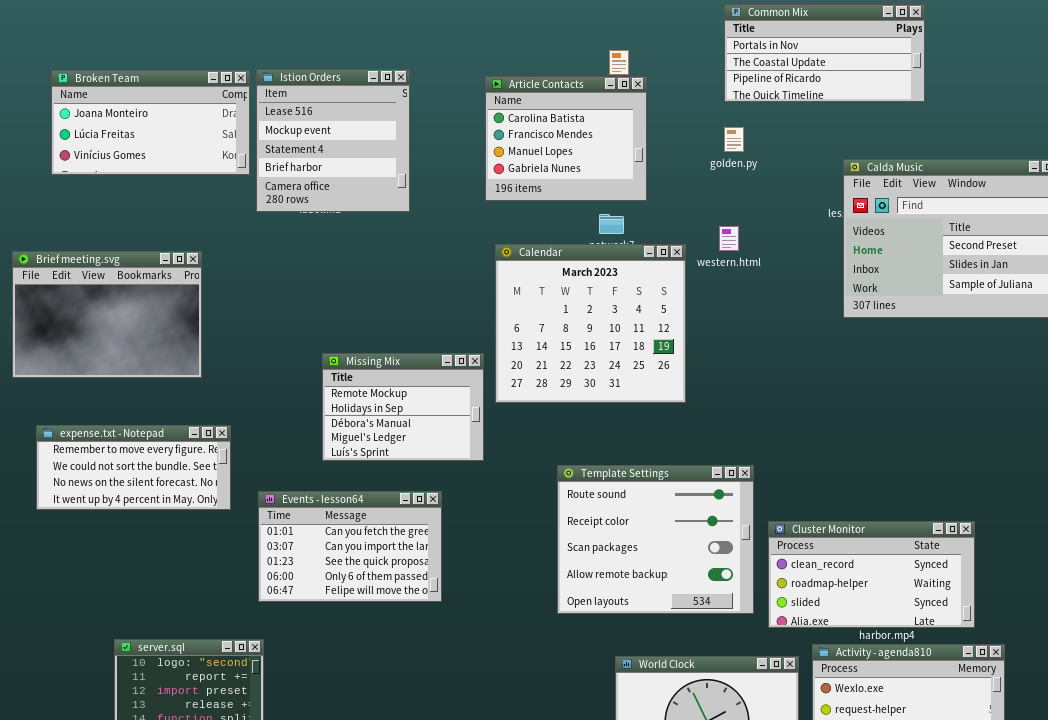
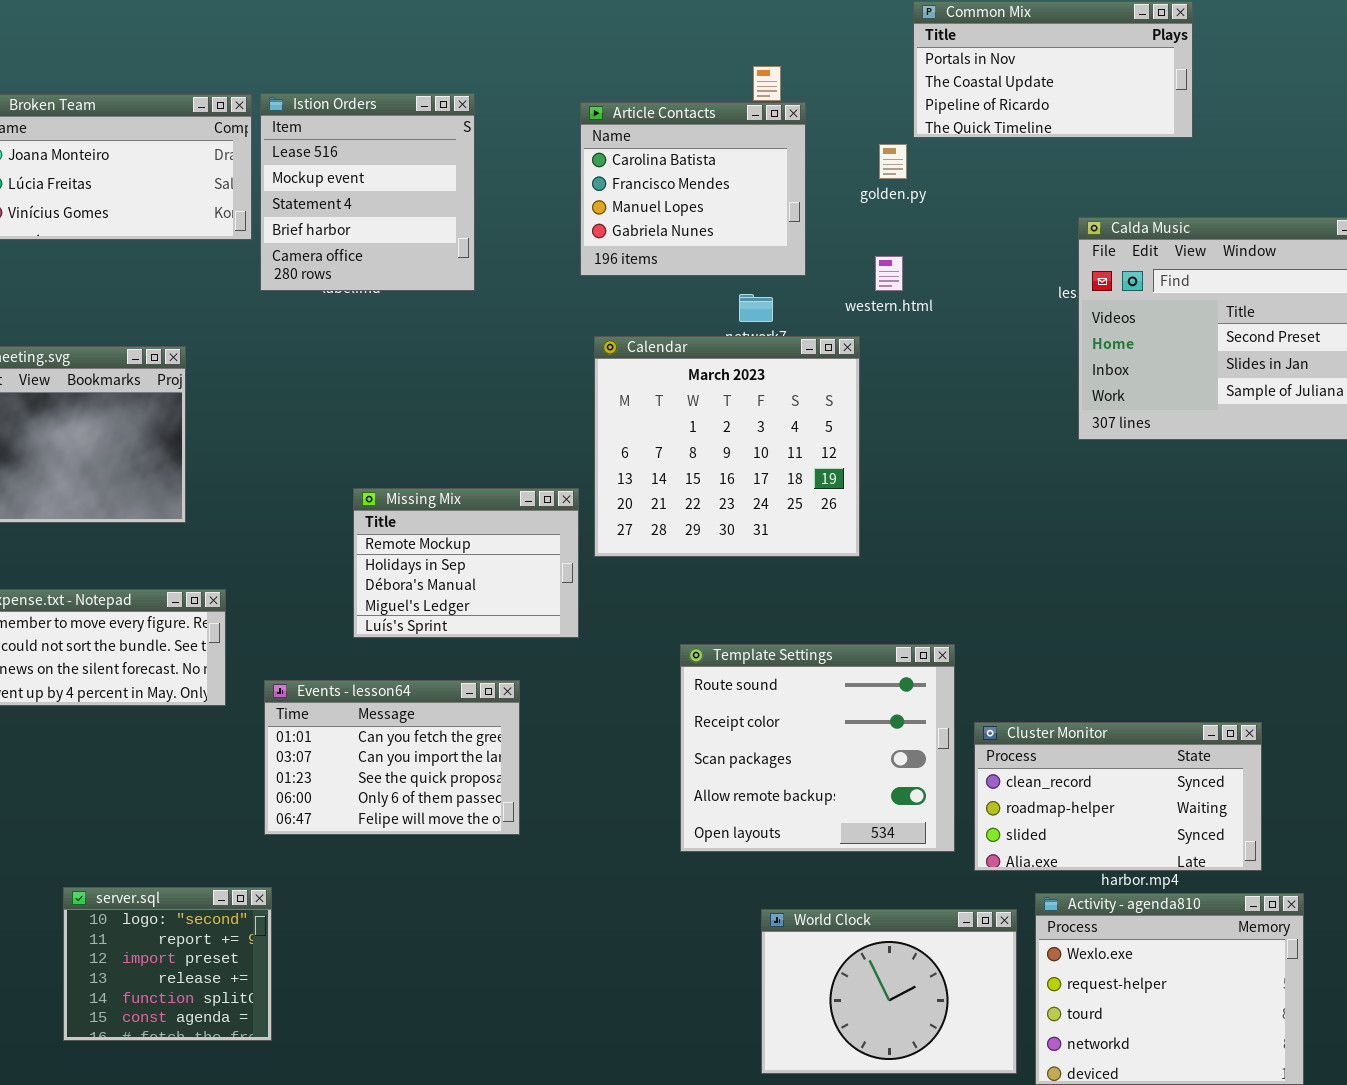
golden.py: [724,127,744,152] -> [879,144,907,179], moved
western.html: [719,226,739,251] -> [875,256,903,291], moved

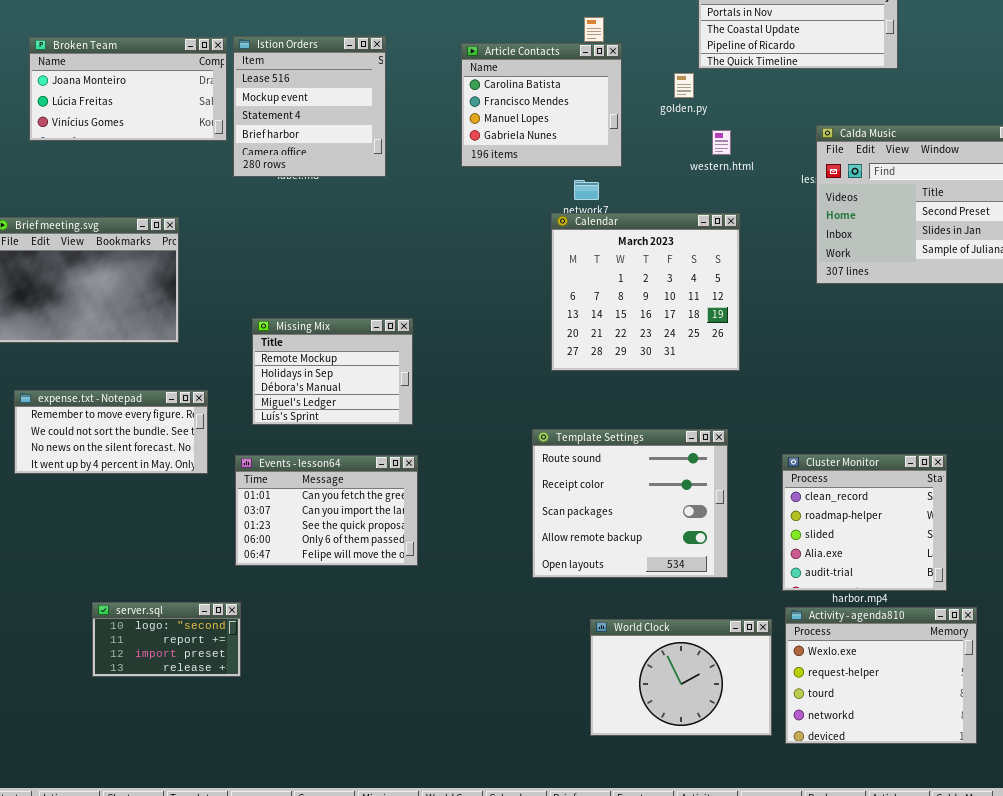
western.html: [875,256,903,291] -> [712,130,731,155], moved
Calendar: [594,336,860,557] -> [551,213,740,371], moved
Missing Mix: [353,488,579,638] -> [252,318,413,425], moved
Cluster Monitor: [974,722,1262,871] -> [782,454,947,591], resized
server.sql: [63,887,272,1041] -> [92,602,241,677], resized

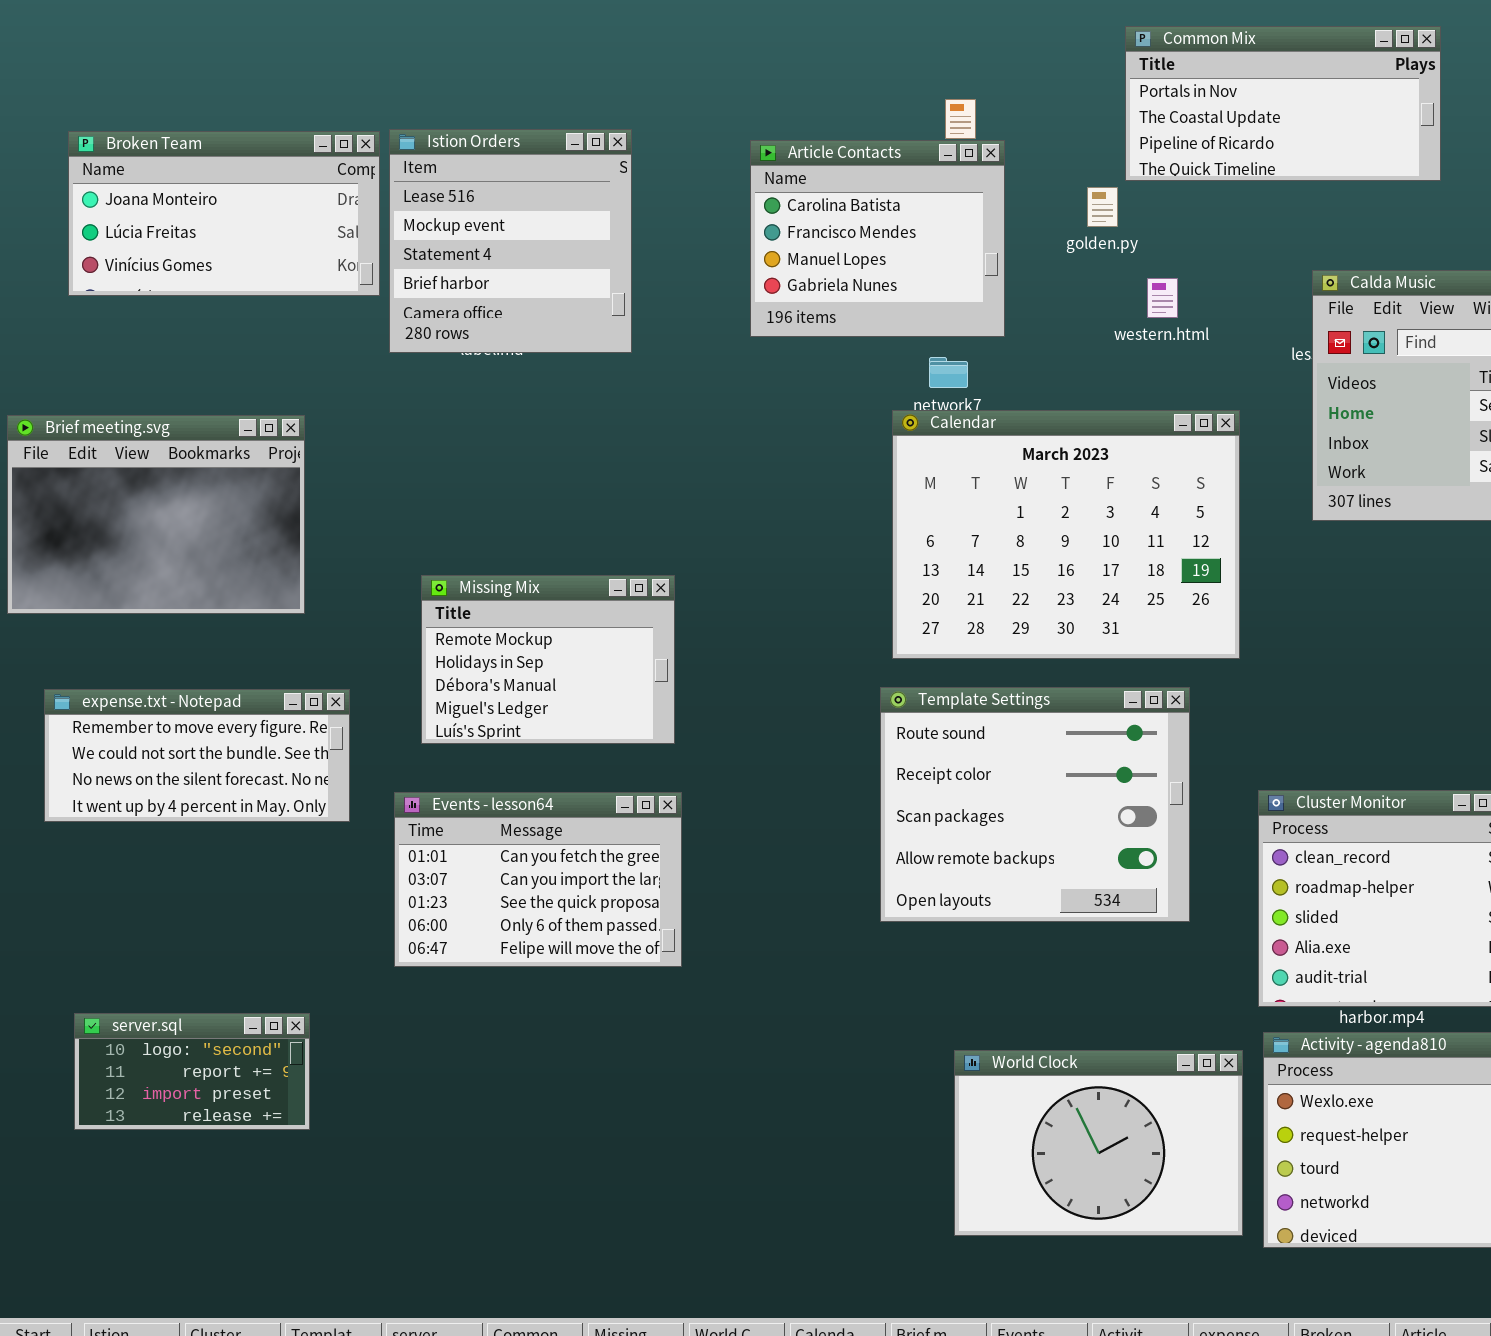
Calendar: [551,213,740,371] -> [892,410,1240,659], resized
Template Settings: [532,429,728,578] -> [880,687,1190,922], moved
server.sql: [92,602,241,677] -> [74,1013,310,1130], moved

